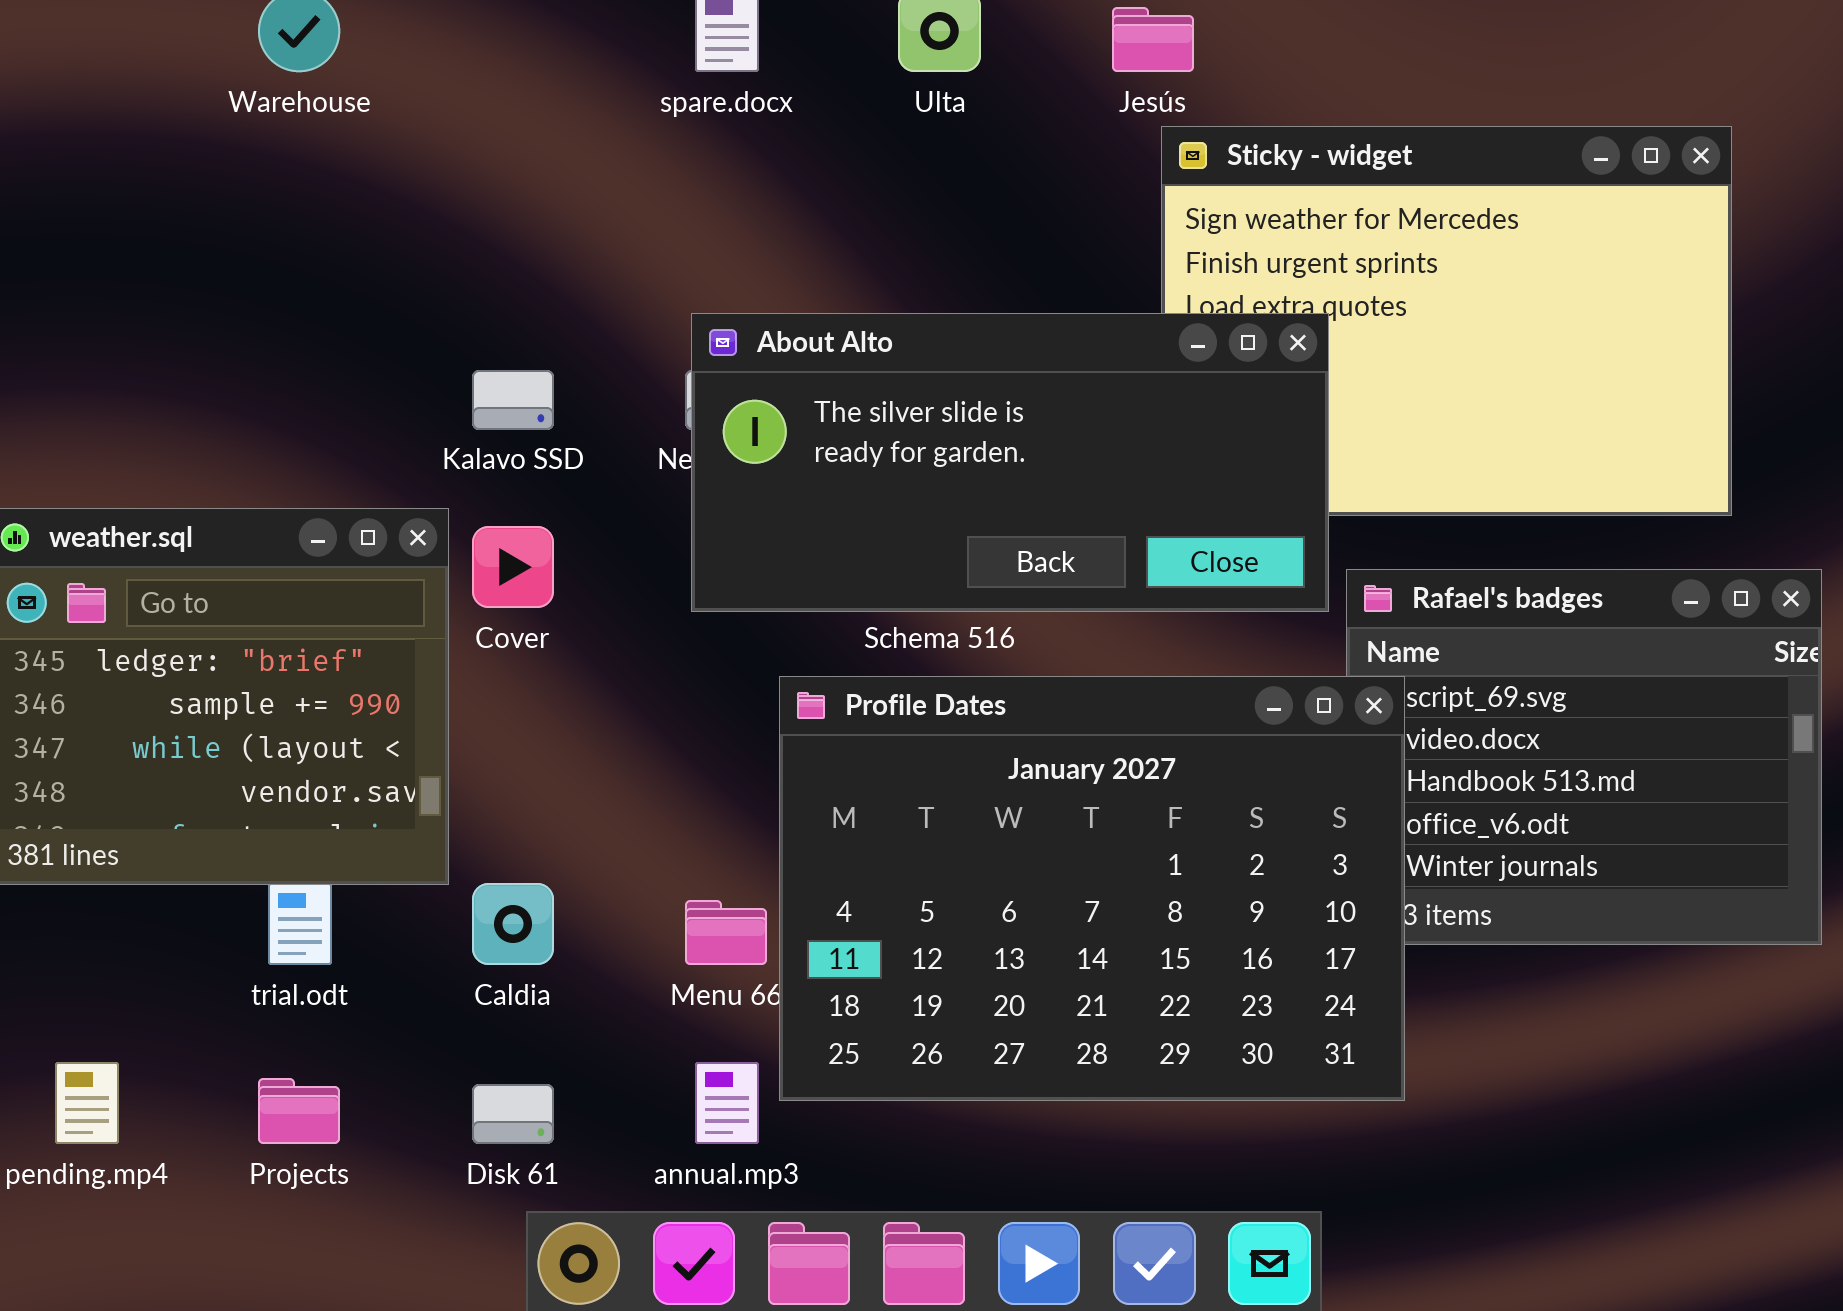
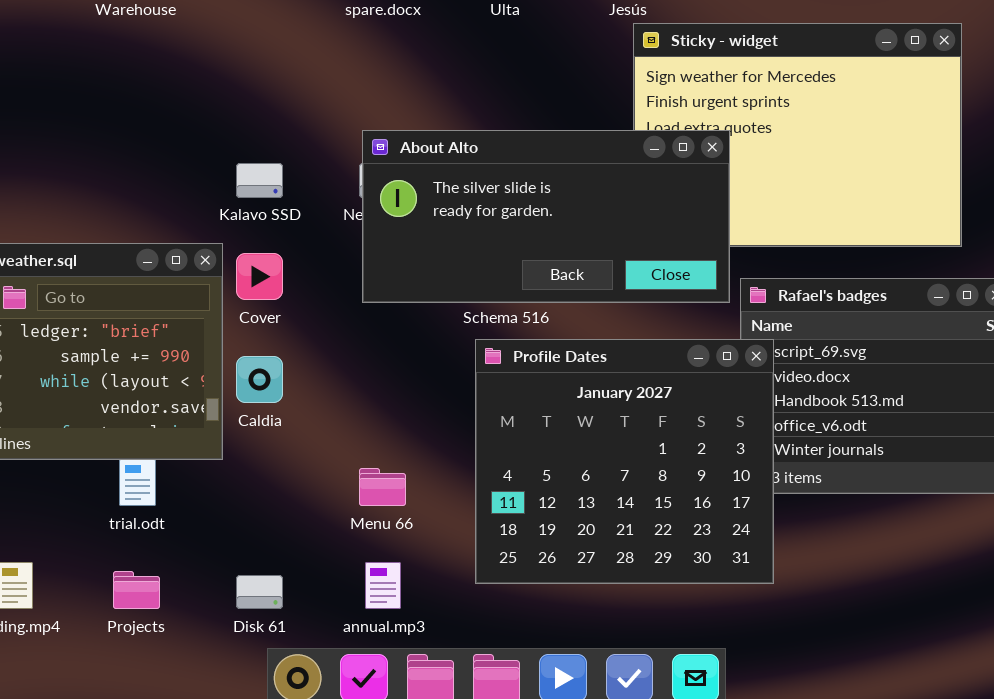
Profile Dates: [779,676,1405,1101] -> [475,339,774,584], resized
Caldia: [472,883,554,965] -> [236,356,283,403], moved

